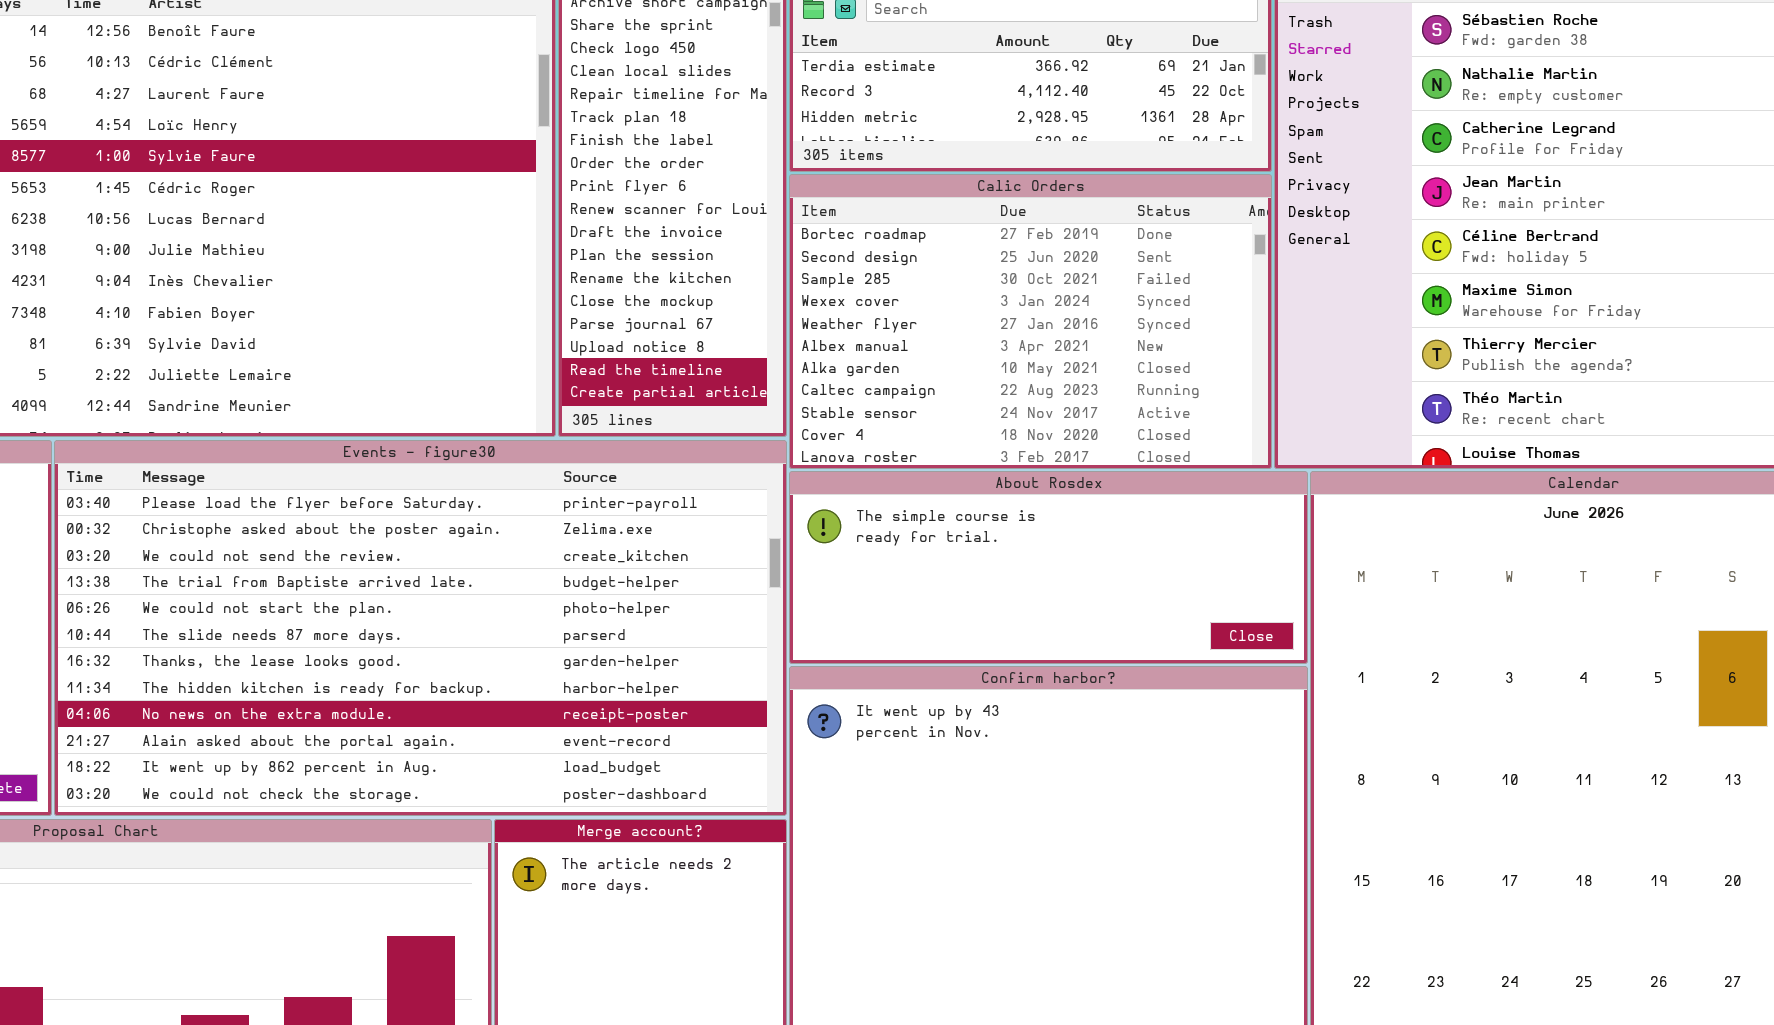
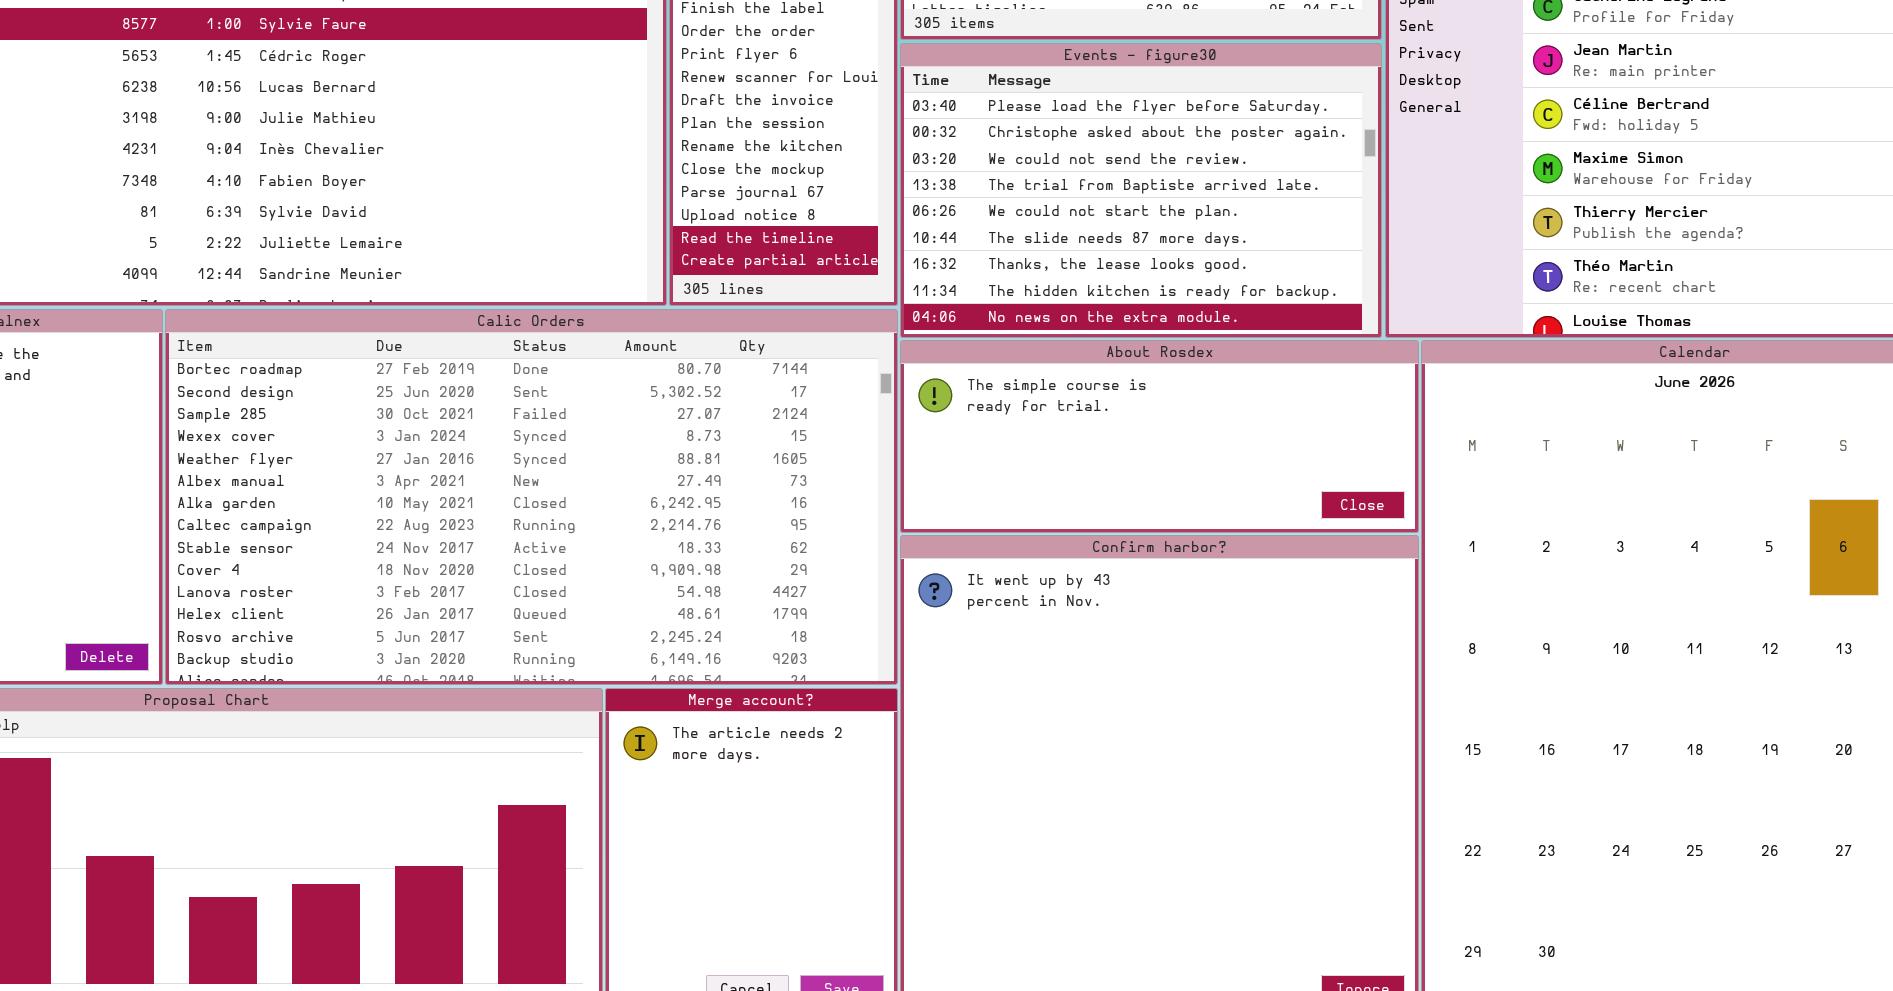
Calic Orders: [789,174,1272,469] -> [165,309,898,685], moved, resized
Events - figure30: [54,440,787,816] -> [900,43,1382,338], moved, resized

